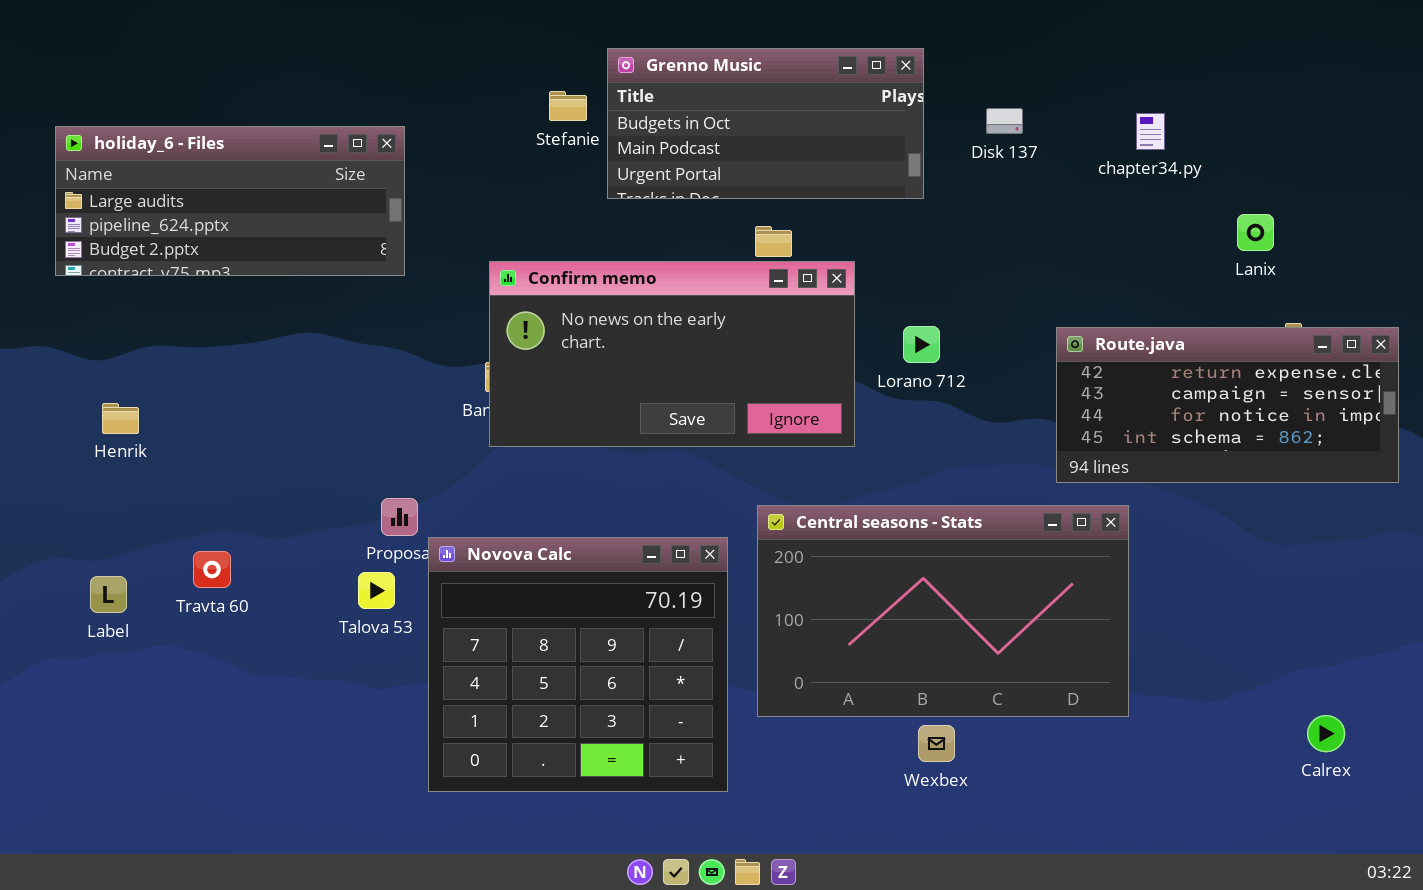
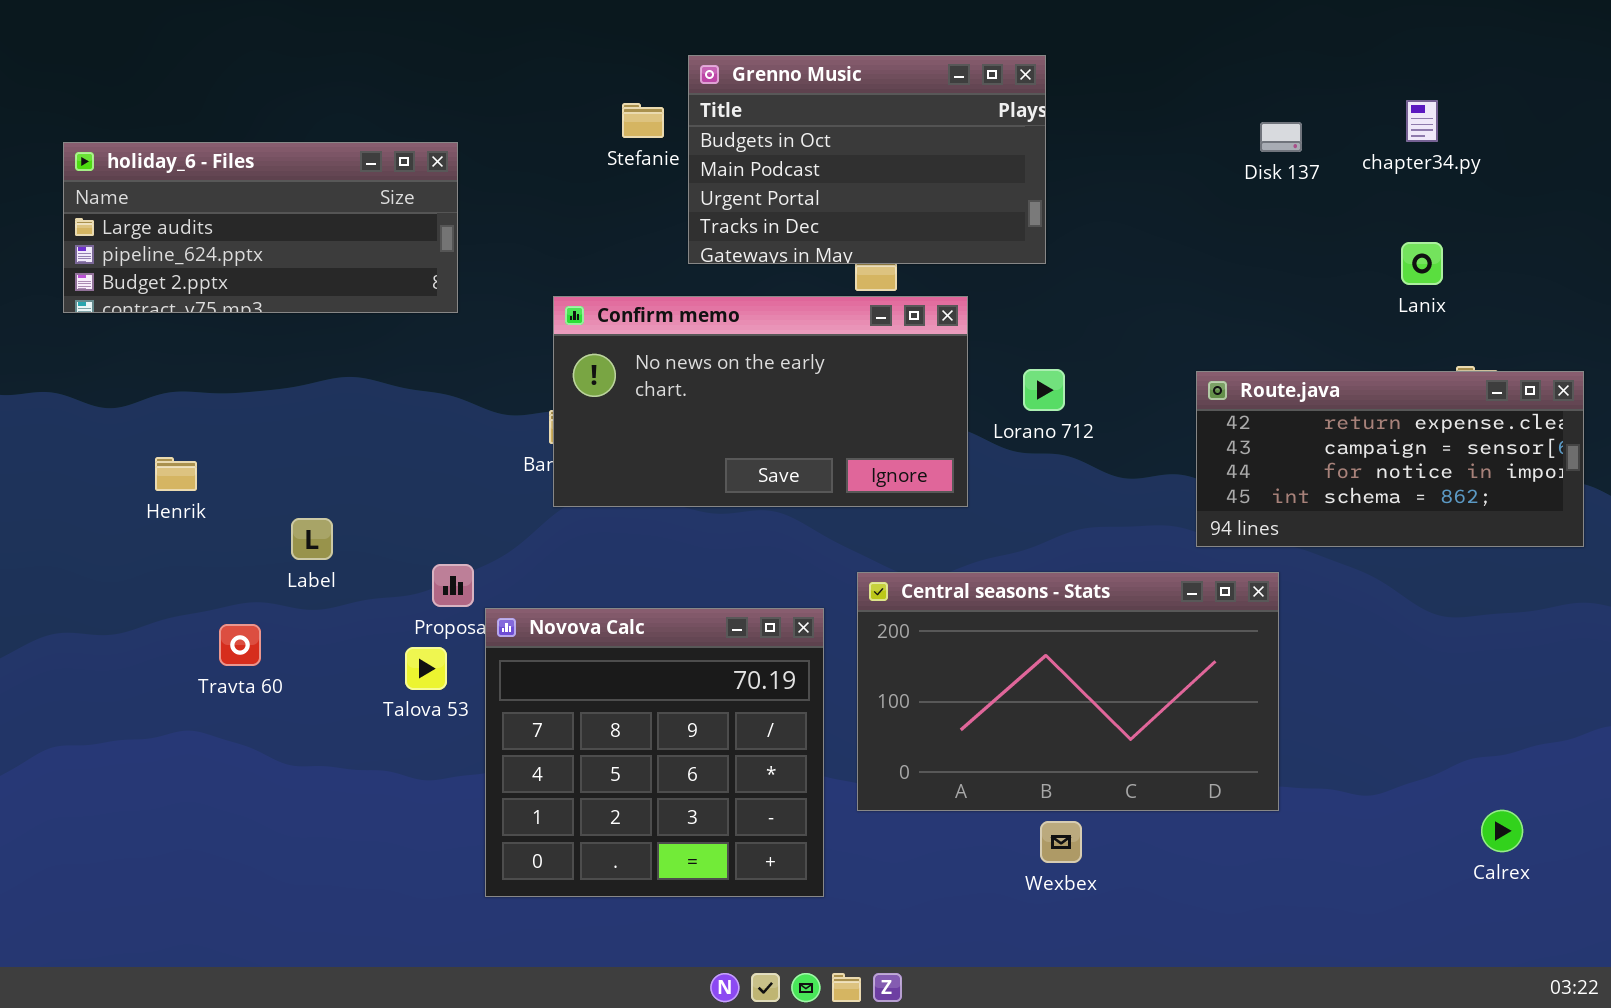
Grenno Music: [607,48,924,199] -> [688,55,1046,264], resized
Disk 137: [986,108,1023,134] -> [1260,122,1302,152], moved
chapter34.py: [1136,113,1165,150] -> [1406,100,1438,142], moved
Henrik: [102,403,139,434] -> [155,457,197,491], moved
Label: [90,576,127,613] -> [291,518,333,560], moved

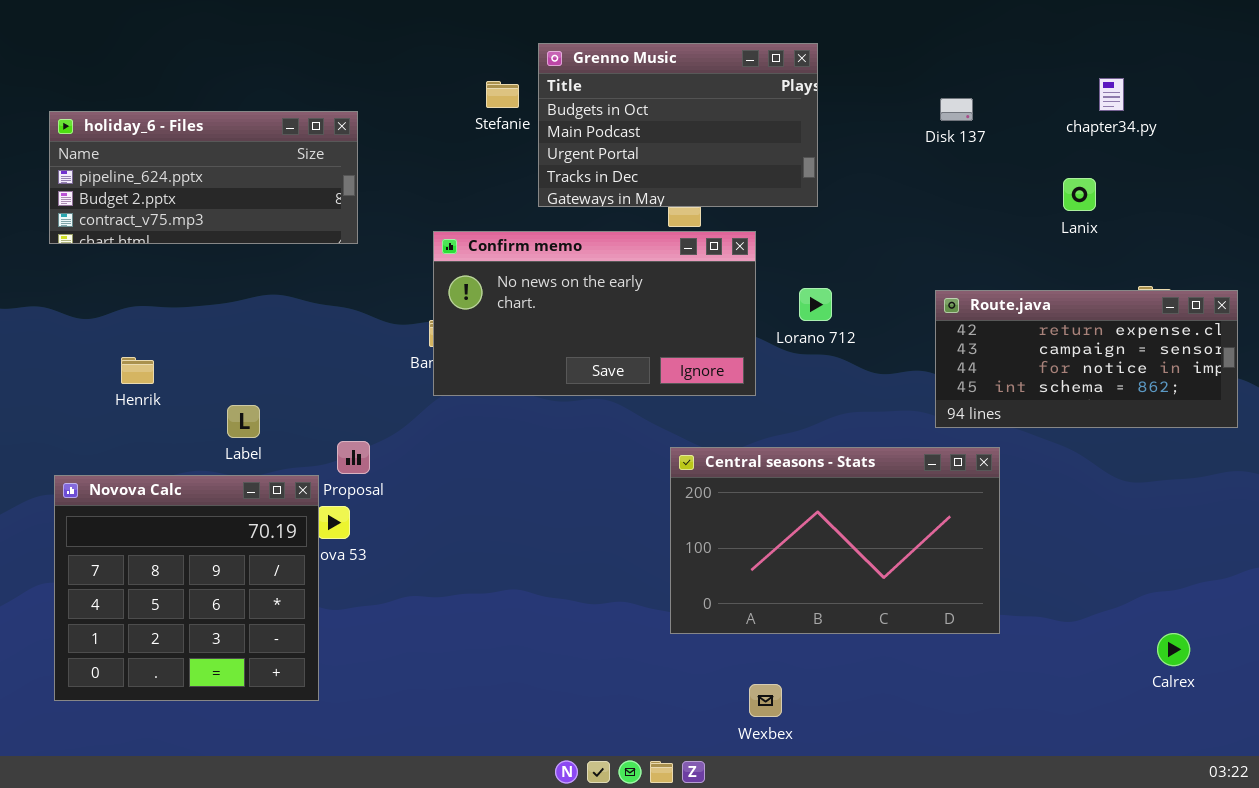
Disk 137: [1260,122,1302,152] -> [940,98,973,121], moved
holiday_6 - Files: [63,142,458,313] -> [49,111,358,244], scrolled down 1 row
Lanix: [1401,242,1443,285] -> [1063,178,1096,211], moved
Novova Calc: [485,608,824,897] -> [54,475,319,701], moved
Wexbex: [1040,821,1082,863] -> [749,684,782,717], moved

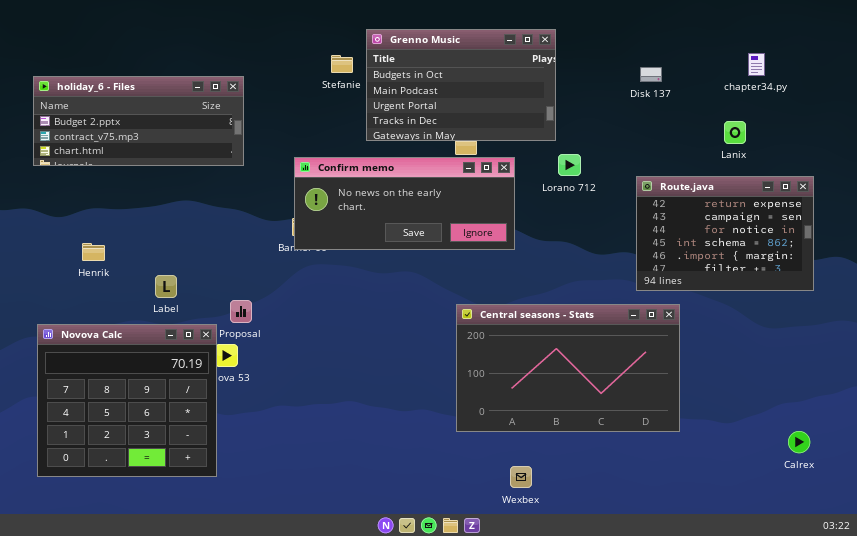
holiday_6 - Files: [49,111,358,244] -> [33,76,244,166], scrolled down 1 row
Confirm memo: [433,231,756,396] -> [294,157,515,250], resized
Lorano 712: [799,288,832,321] -> [558,154,581,176], moved
Route.java: [935,290,1238,428] -> [636,176,814,291], resized

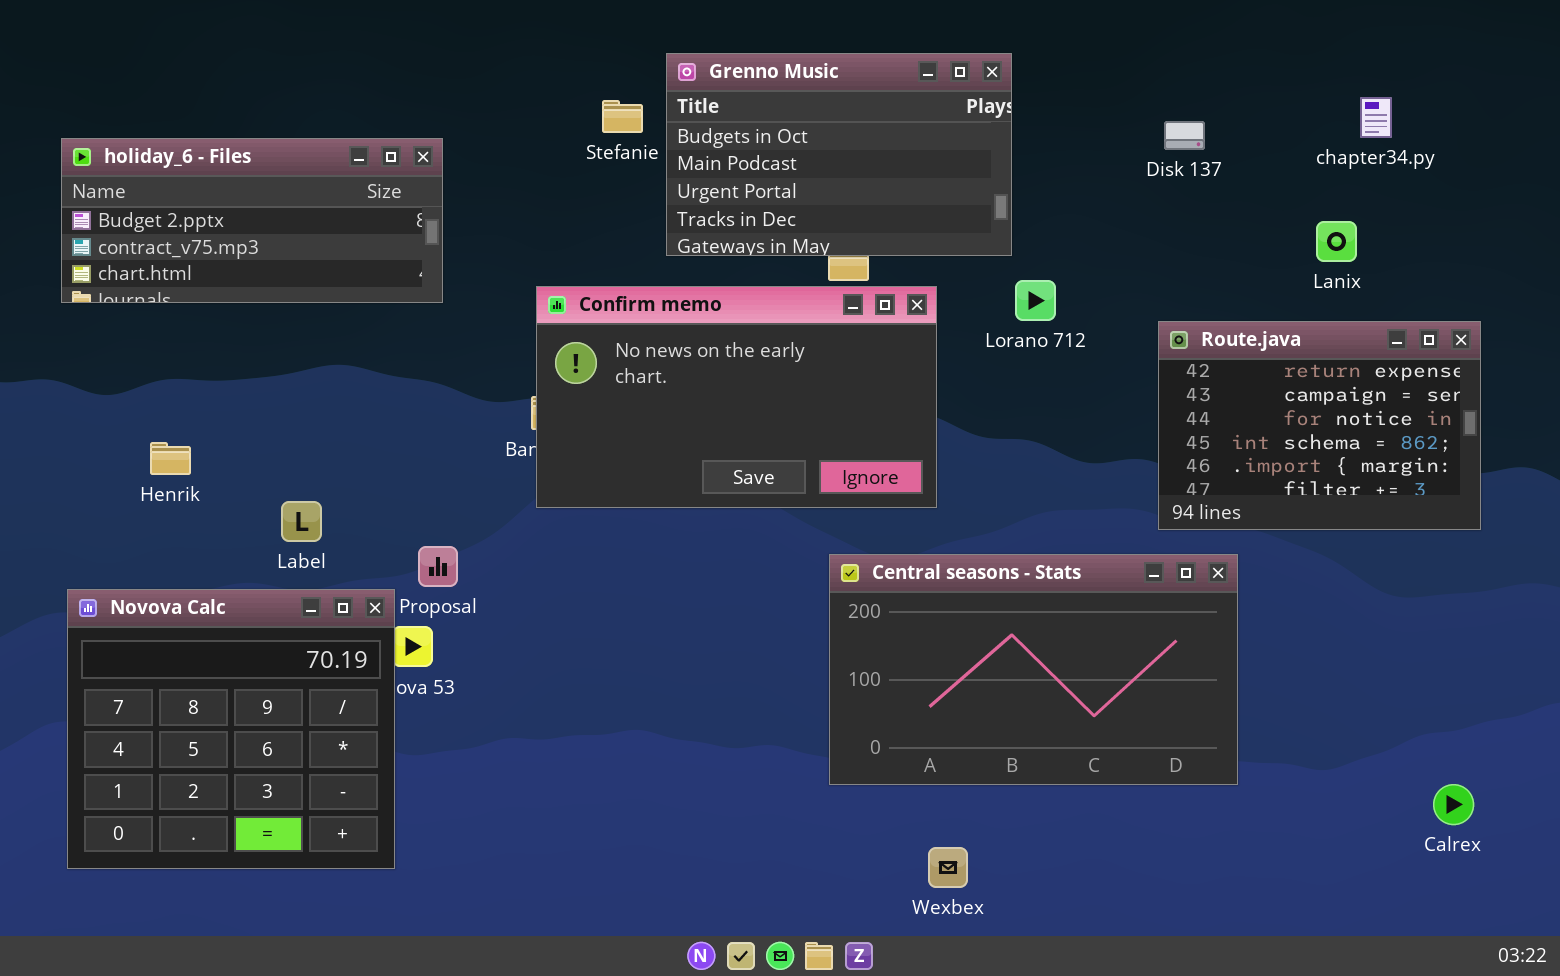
Confirm memo: [294,157,515,250] -> [536,286,937,508], resized

